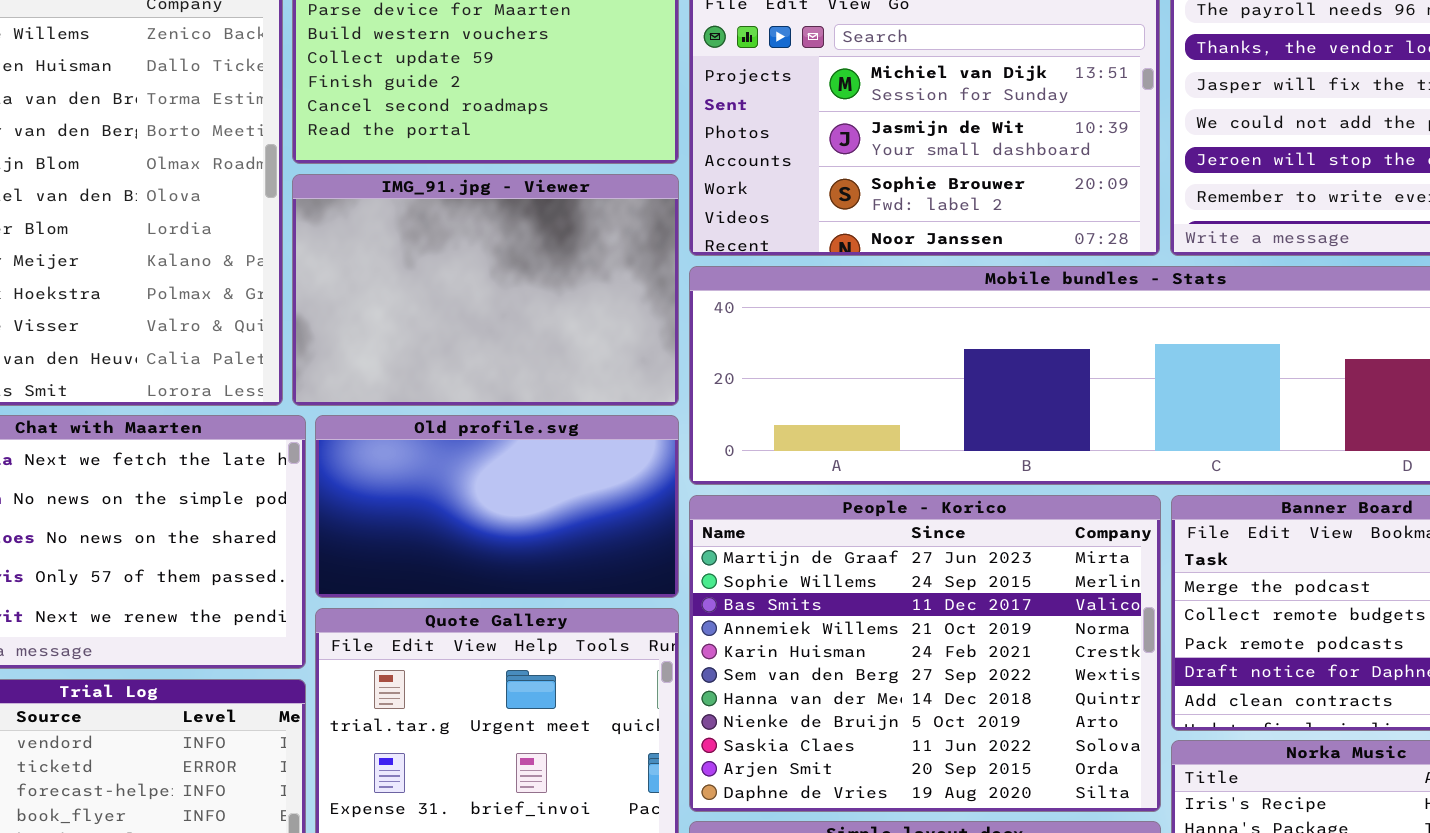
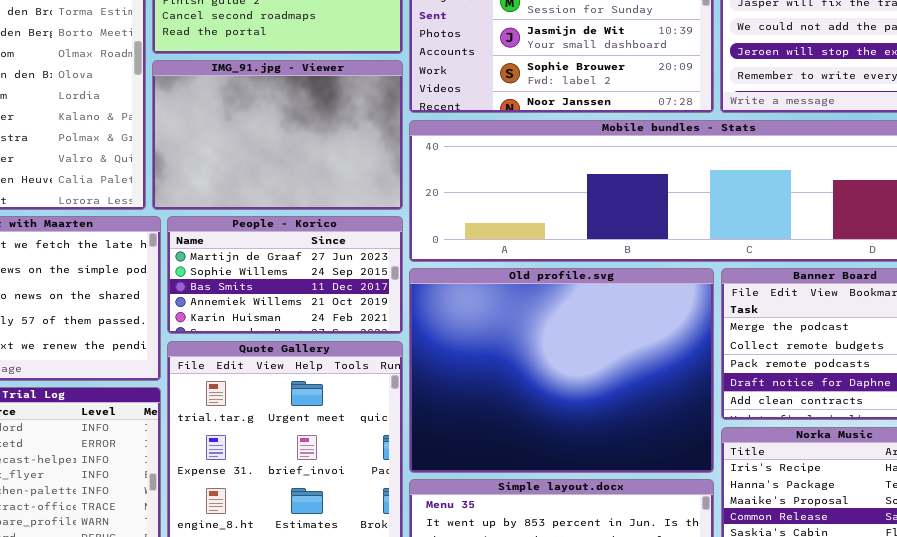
Old profile.svg: [315,415,679,598] -> [409,268,714,473], moved, resized
People - Korico: [689,495,1161,812] -> [167,216,403,334], moved, resized

